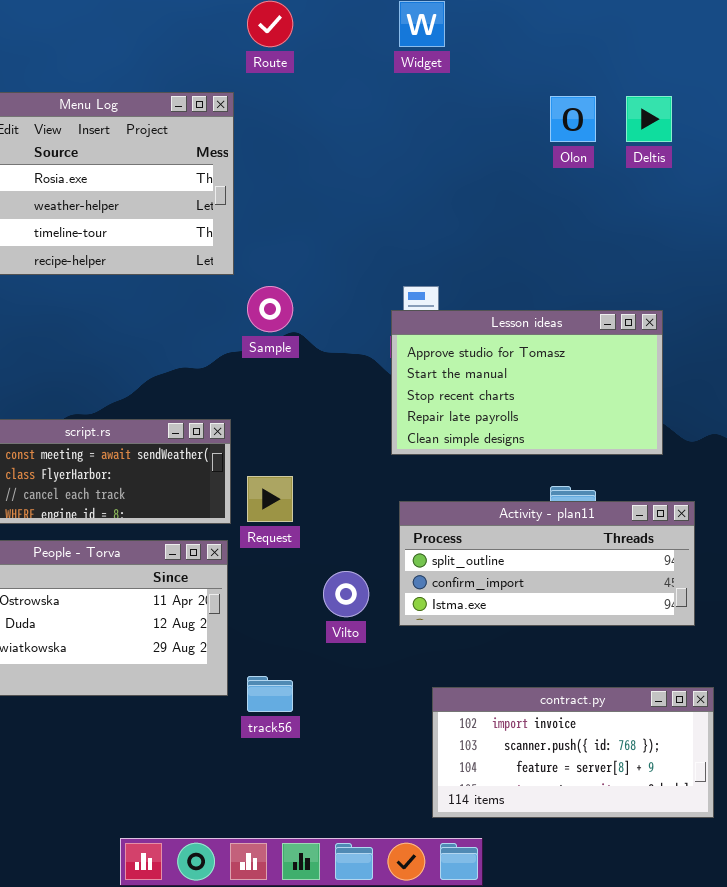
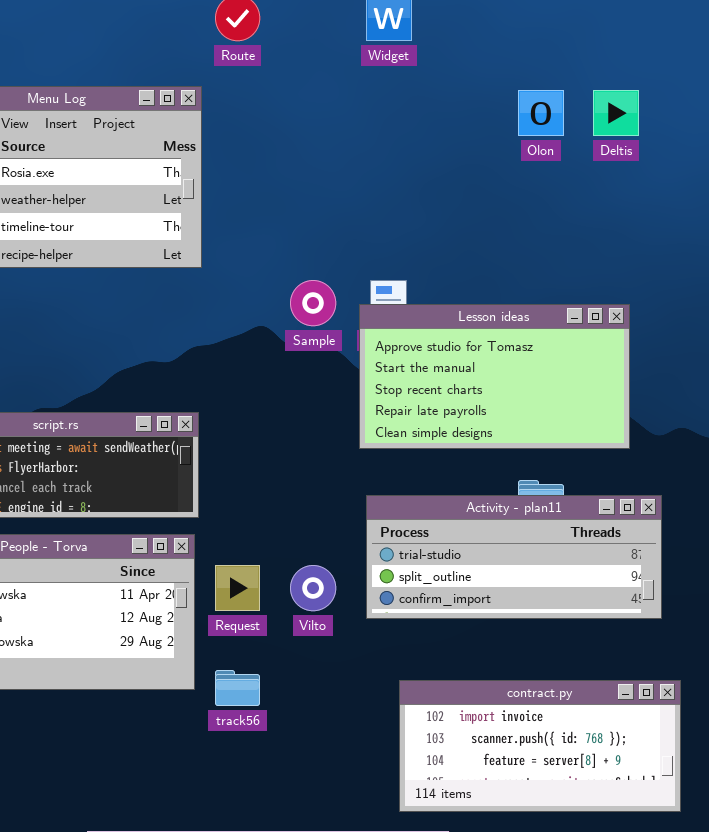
Sample: [247,286,293,332] -> [290,280,336,326], moved
Request: [247,476,293,522] -> [215,565,260,611], moved
Activity - plan11: [399,501,695,626] -> [366,495,662,619], scrolled up 1 row

